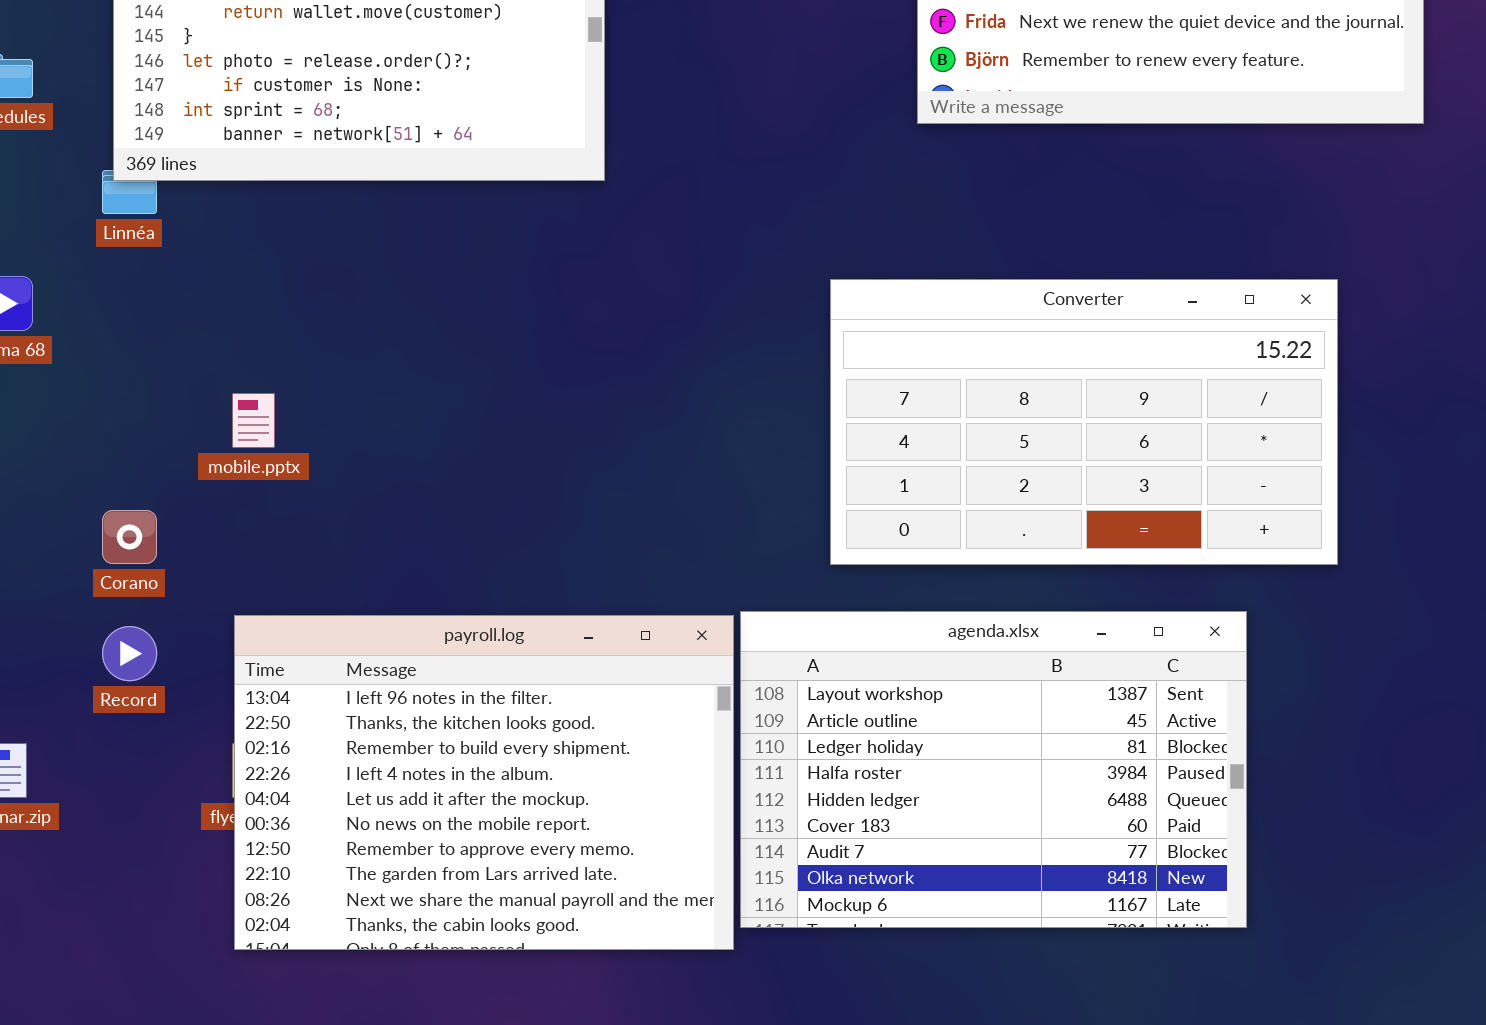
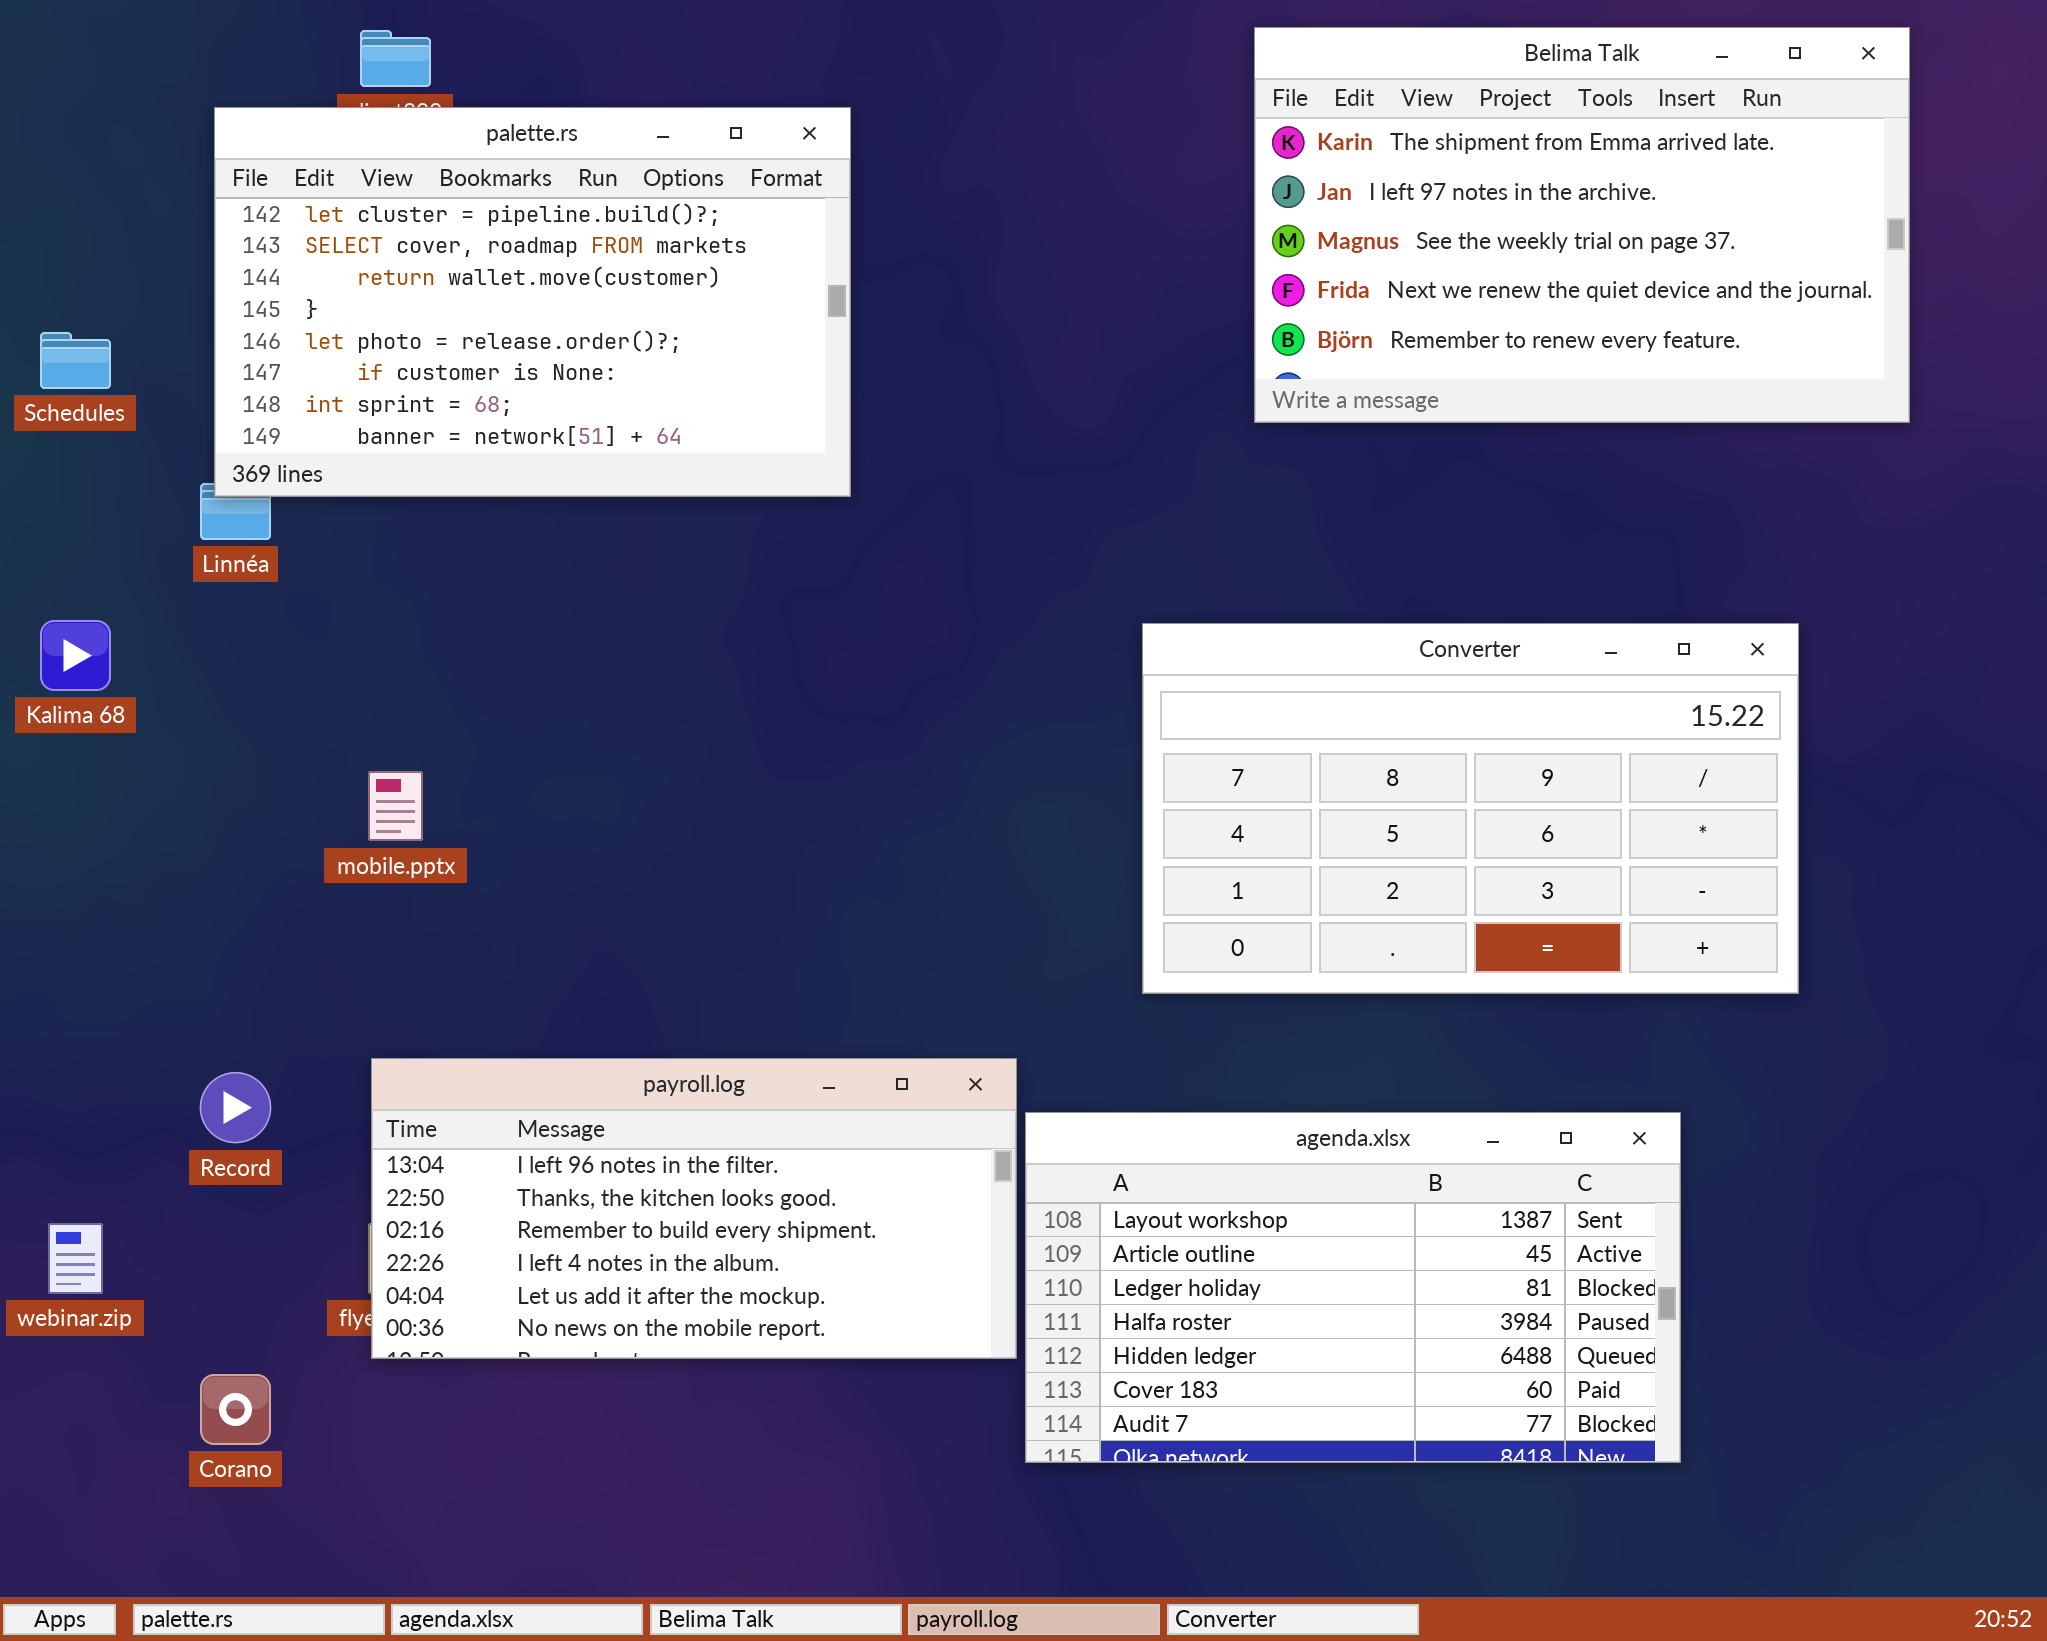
Corano: [102,510,157,564] -> [200,1374,271,1445], moved
agenda.xlsx: [740,611,1247,928] -> [1025,1112,1681,1463], resized
payroll.log: [234,615,734,950] -> [371,1058,1017,1359], resized

